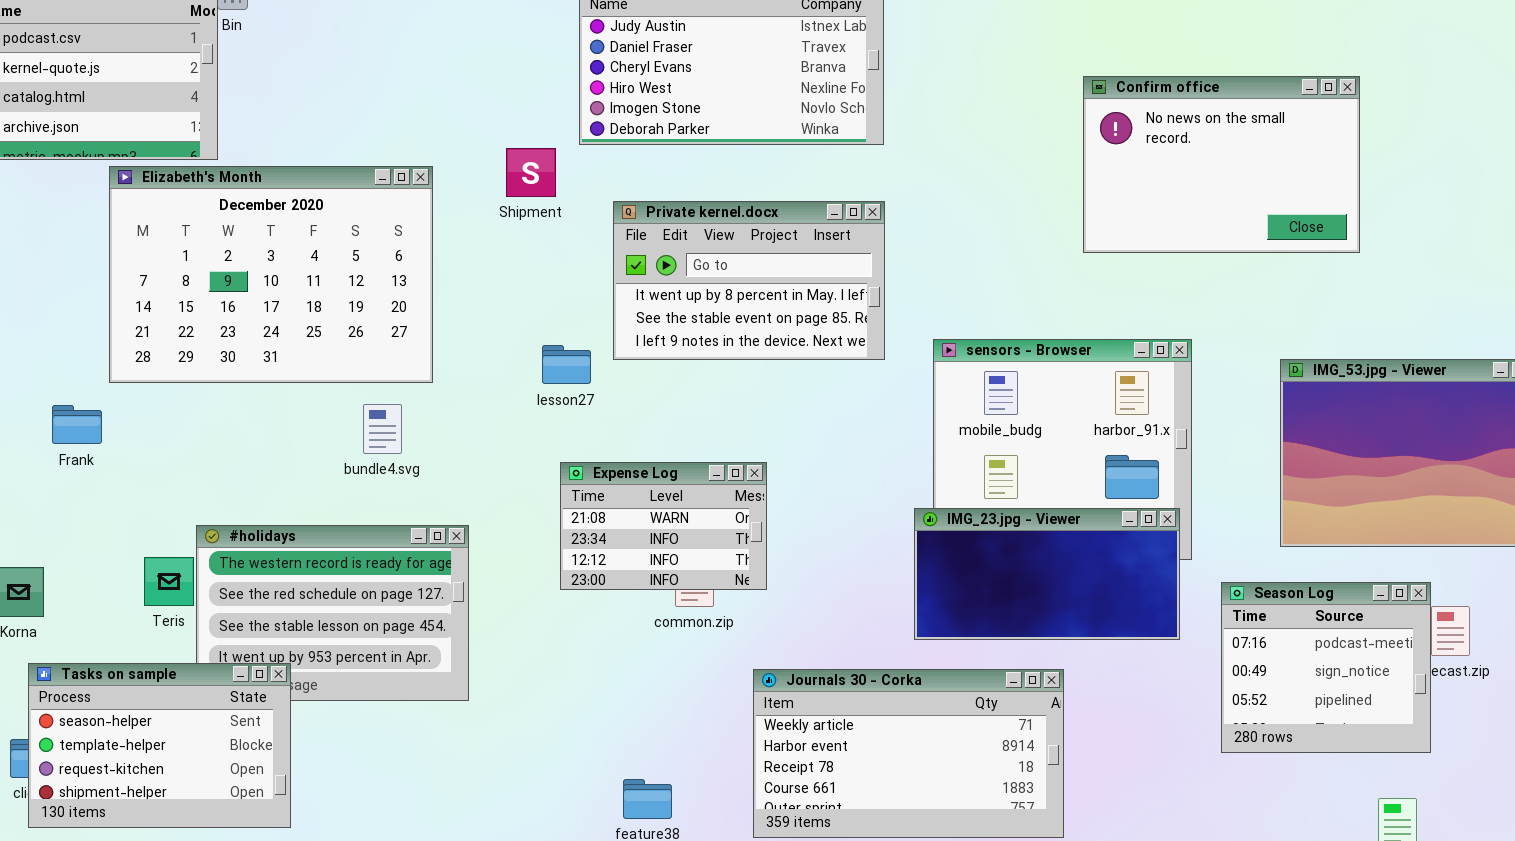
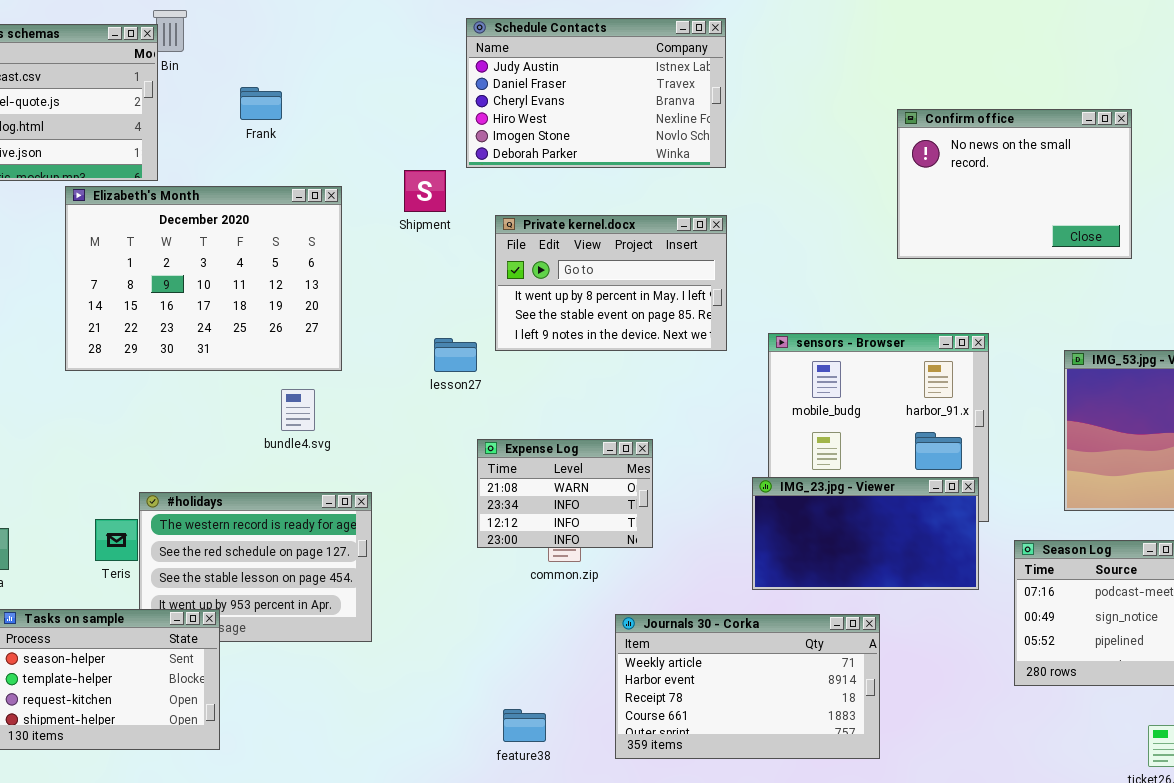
Frank: [52,405,102,444] -> [240,87,282,120], moved
Expense Log: [560,462,767,590] -> [477,439,653,548], moved

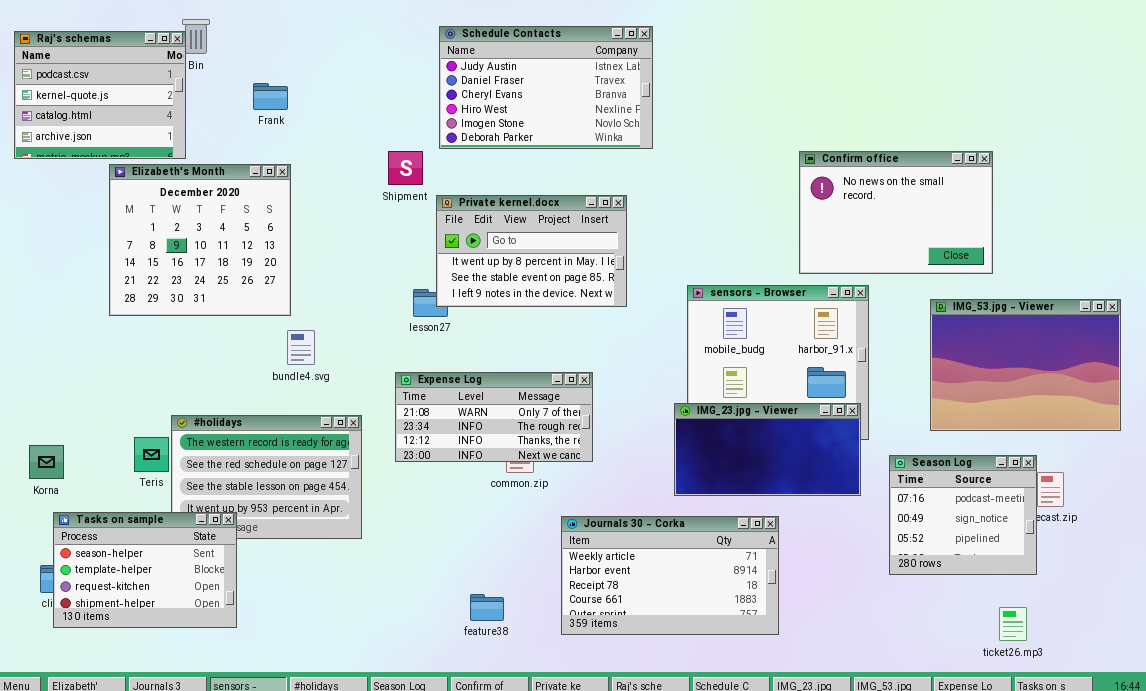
Confirm office: [897,109,1132,259] -> [799,151,993,274], moved
Elizabeth's Month: [65,186,342,371] -> [109,164,291,316], resized
Private kernel.docx: [495,215,727,351] -> [436,195,627,307], moved
Expense Log: [477,439,653,548] -> [395,372,593,462], resized

